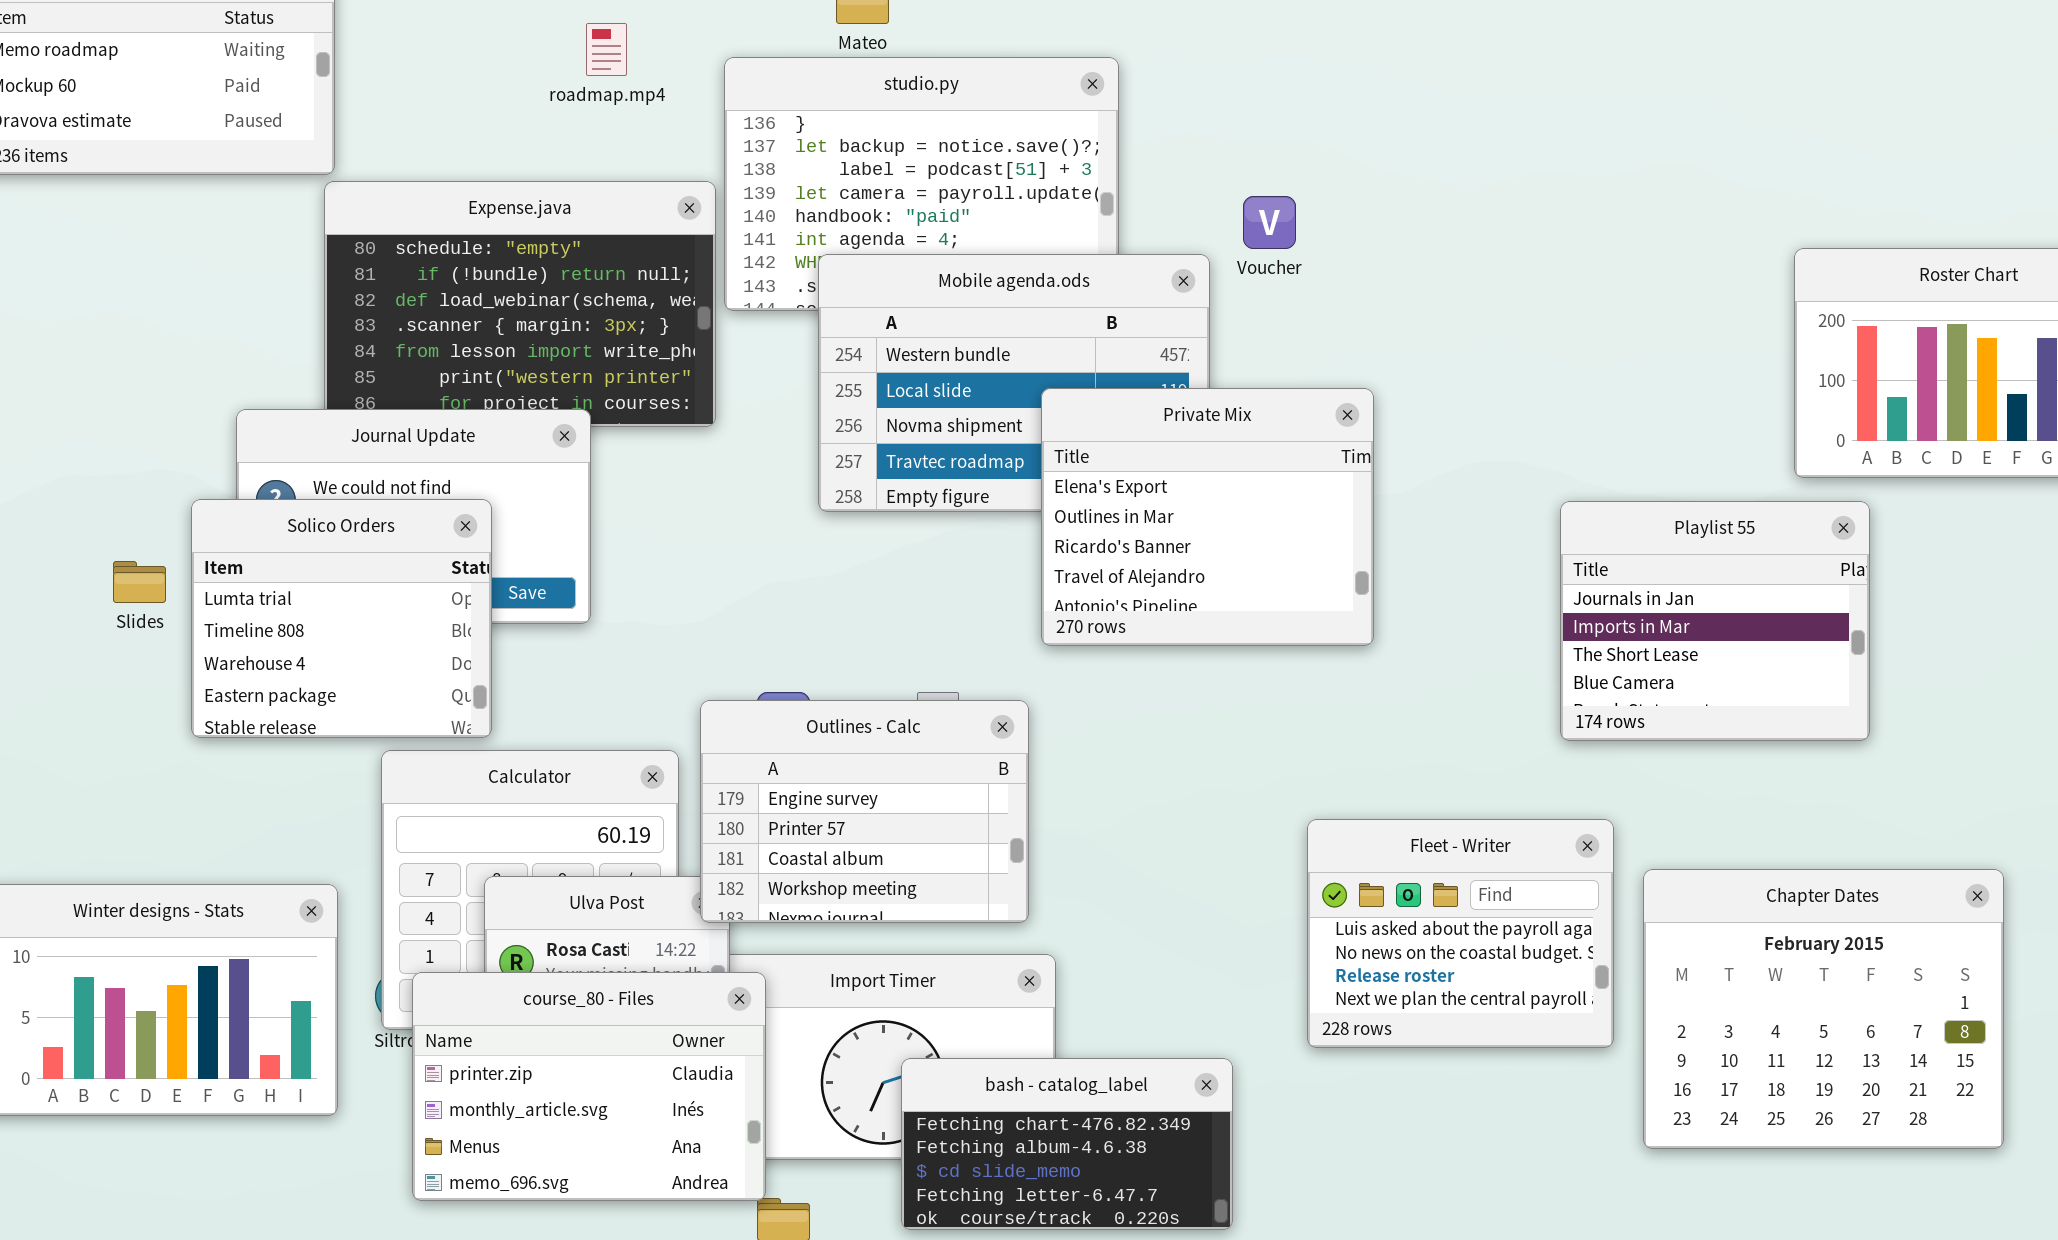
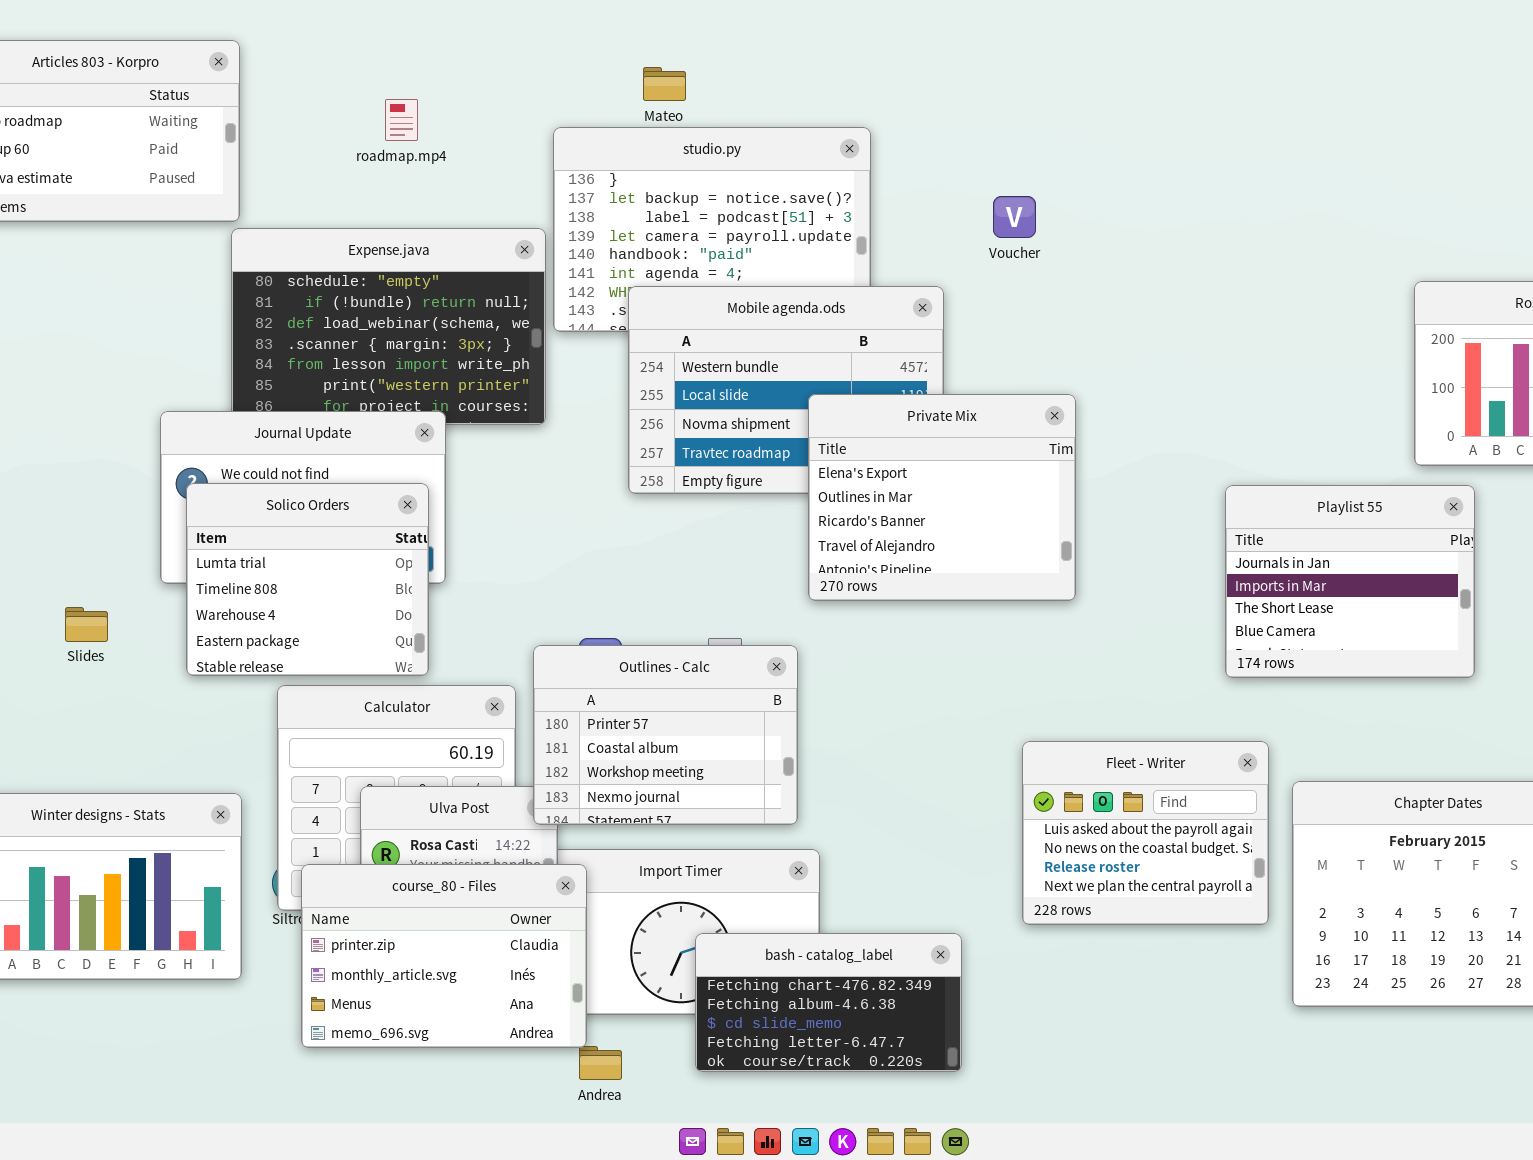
roadmap.mp4: [586,23,627,76] -> [385,99,418,141], moved
Voucher: [1243,196,1296,249] -> [993,196,1036,238], moved
Solico Orders: [191,499,492,738] -> [186,483,429,676], moved
Slides: [113,561,166,603] -> [65,607,108,642], moved
Outlines - Calc: [700,700,1029,923] -> [533,645,798,825], scrolled down 1 row

